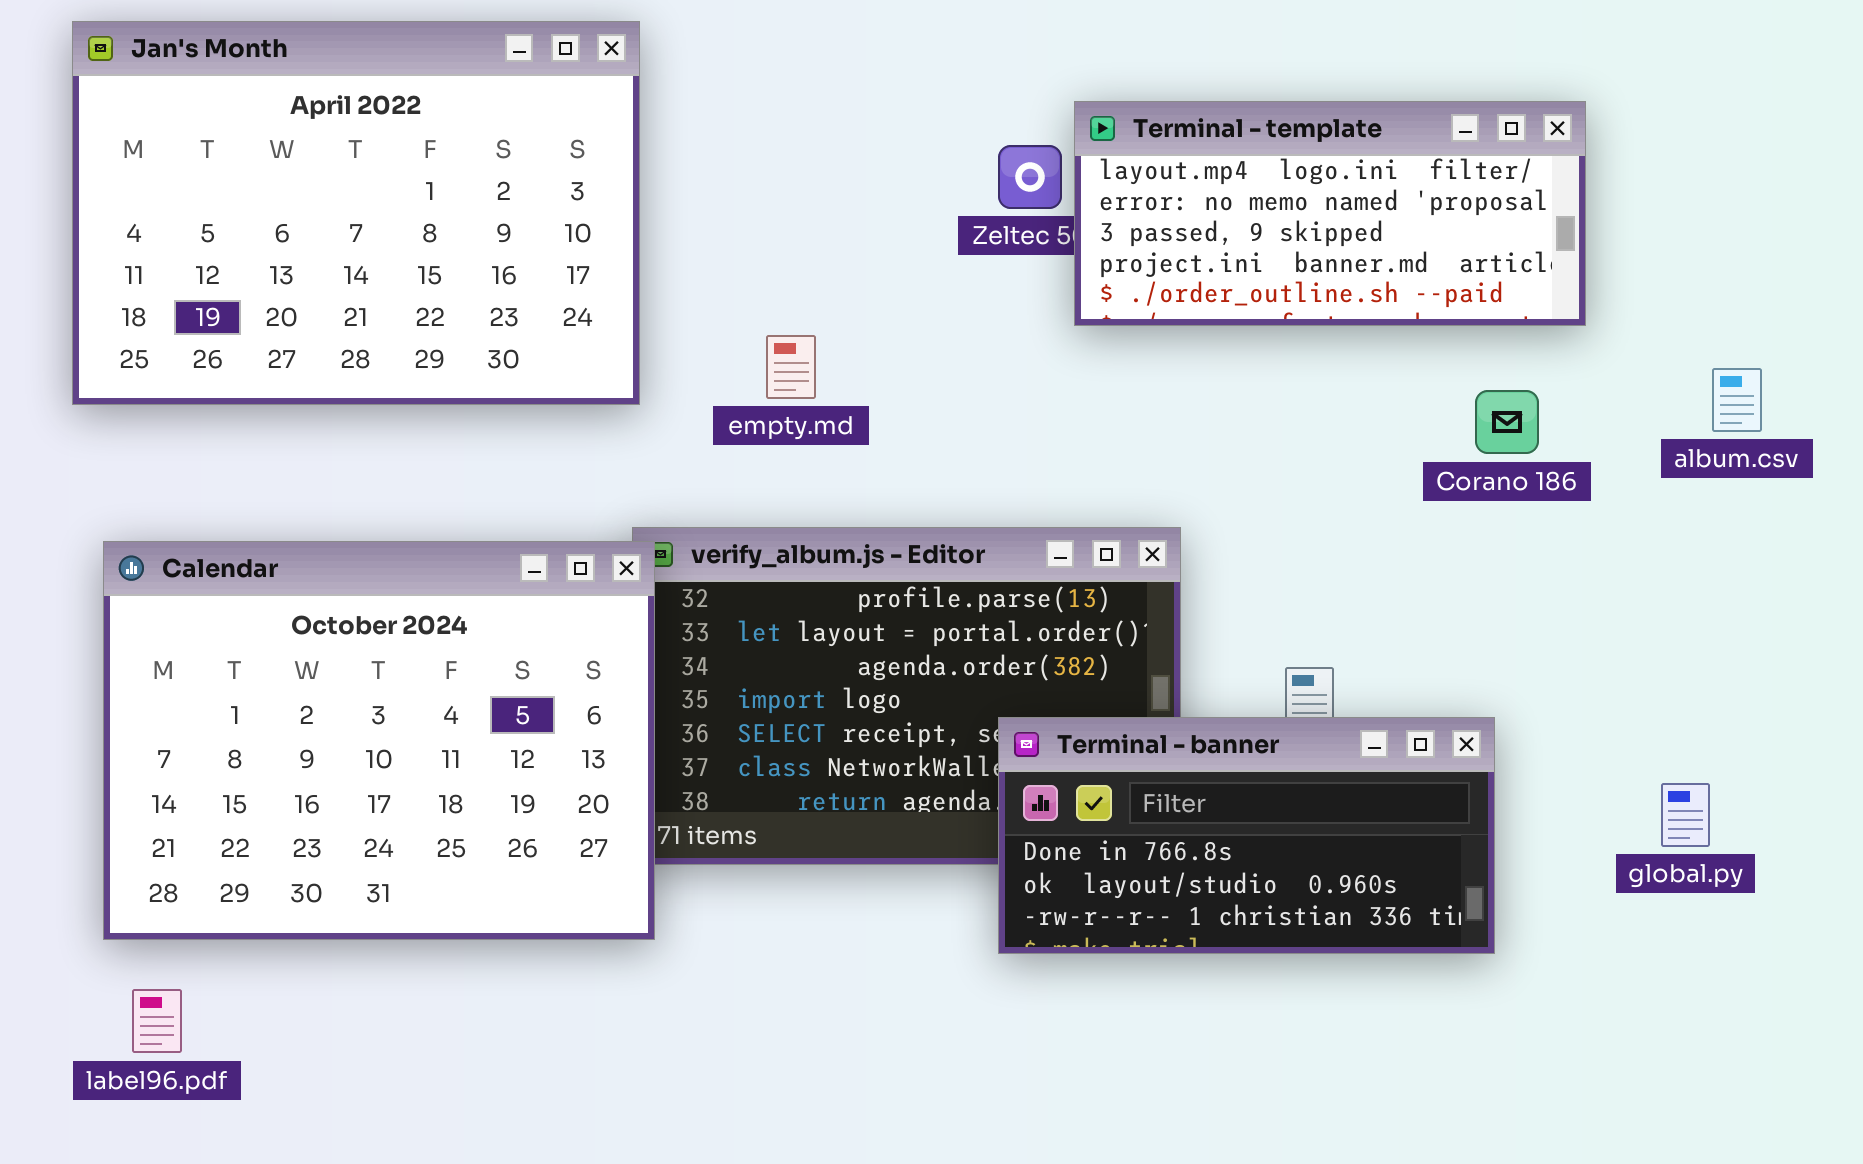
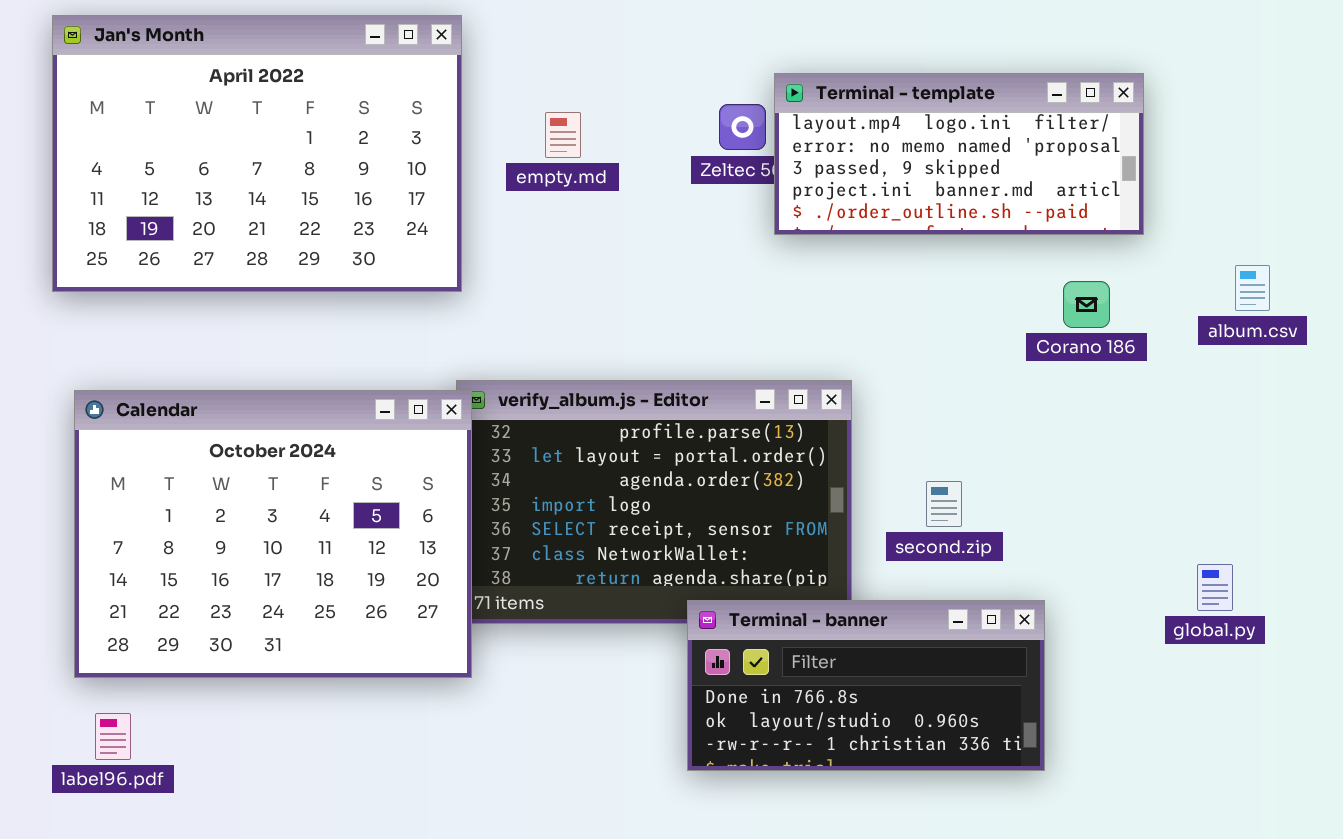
empty.md: [766,335,816,399] -> [545,112,581,158], moved
Terminal - banner: [998,717,1495,954] -> [687,600,1045,771], moved

